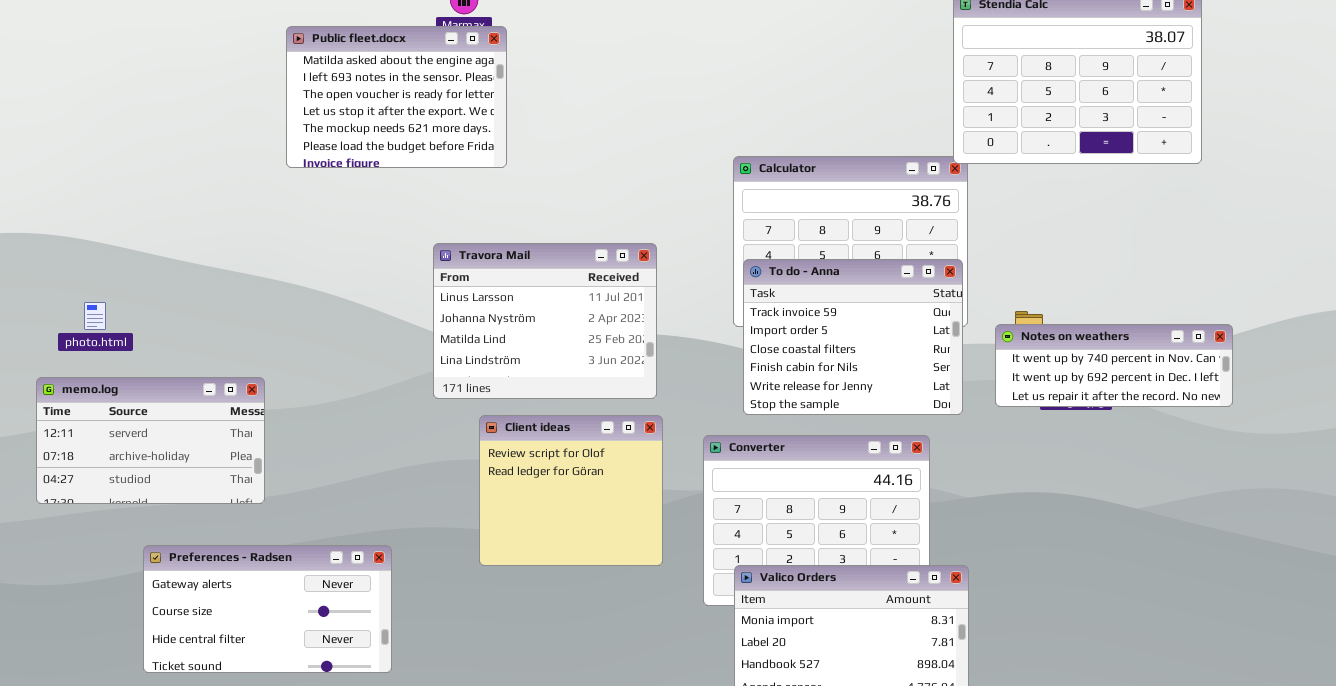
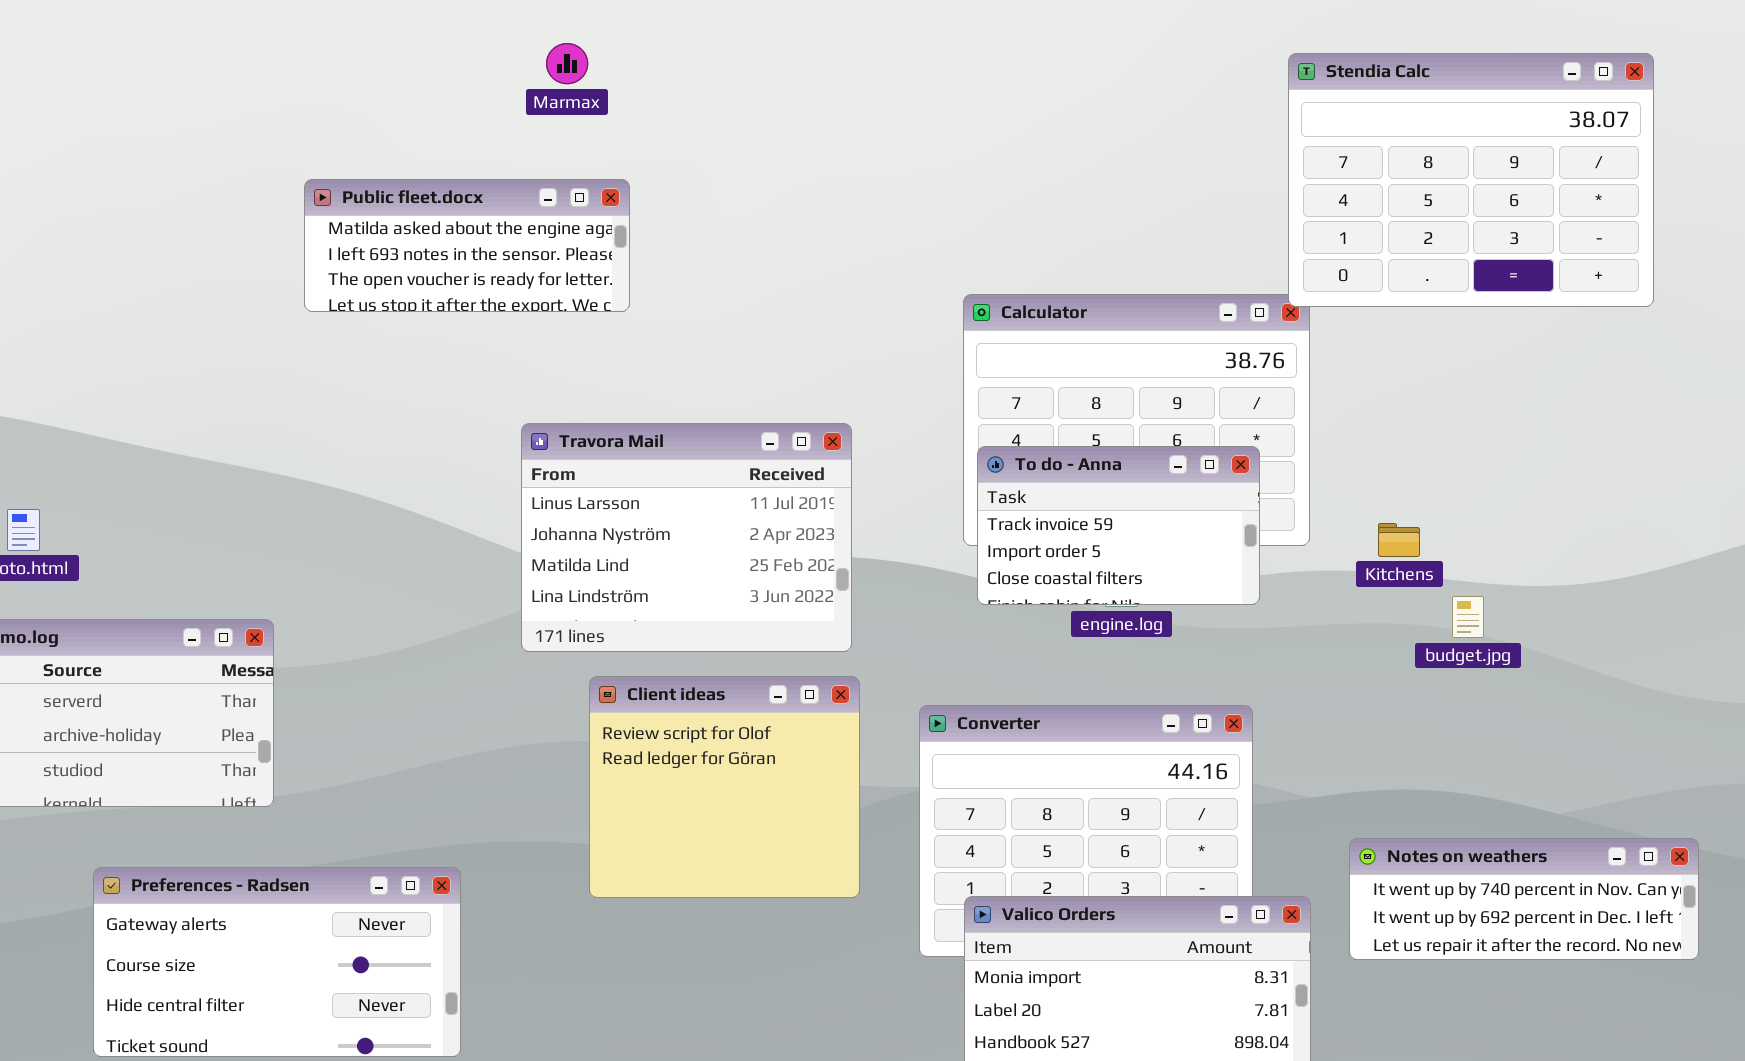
Public fleet.docx: [286,26,507,168] -> [304,179,630,312], resized
To do - Anna: [743,259,963,415] -> [977,446,1260,605], resized
Notes on weathers: [995,324,1233,407] -> [1349,838,1699,960], moved

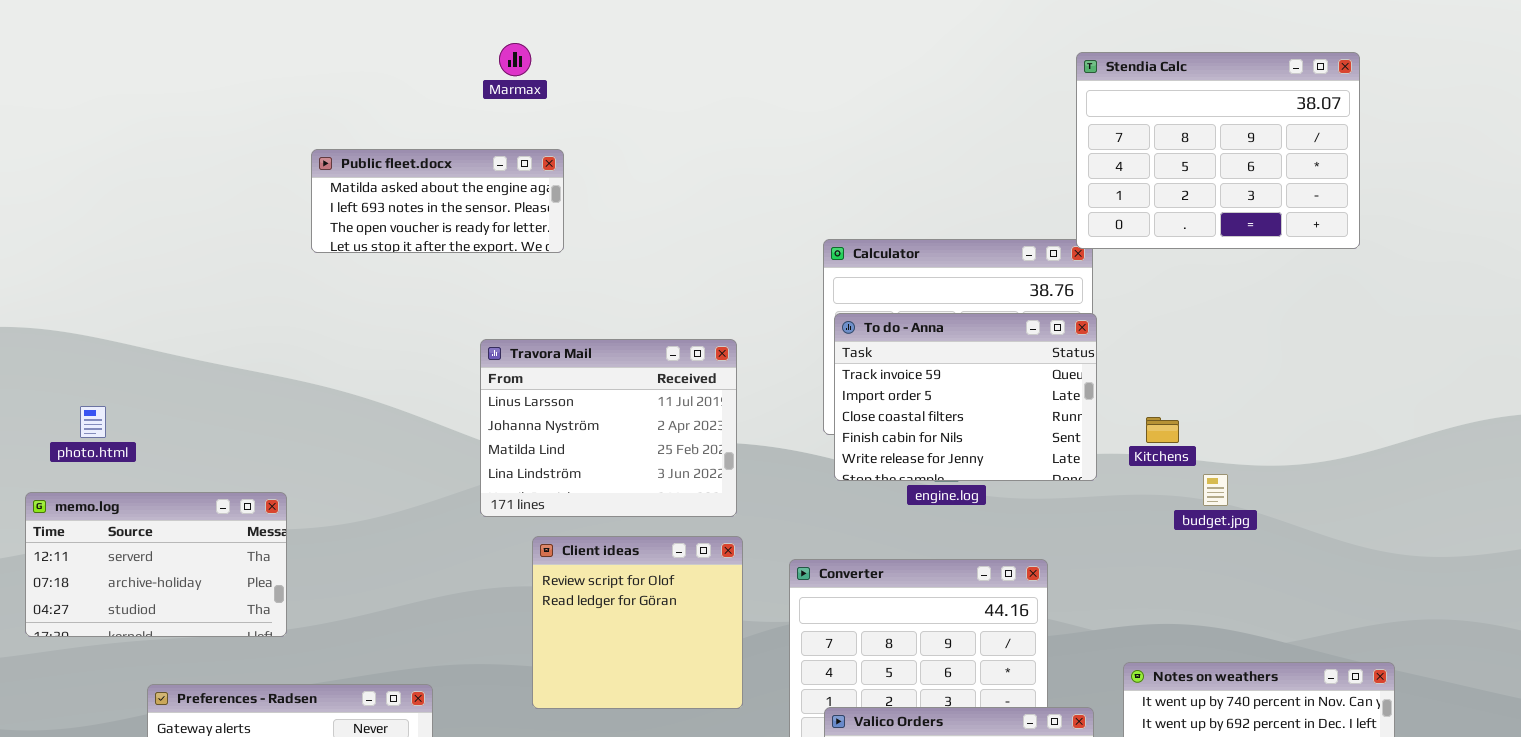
To do - Anna: [977,446,1260,605] -> [834,313,1097,481], resized

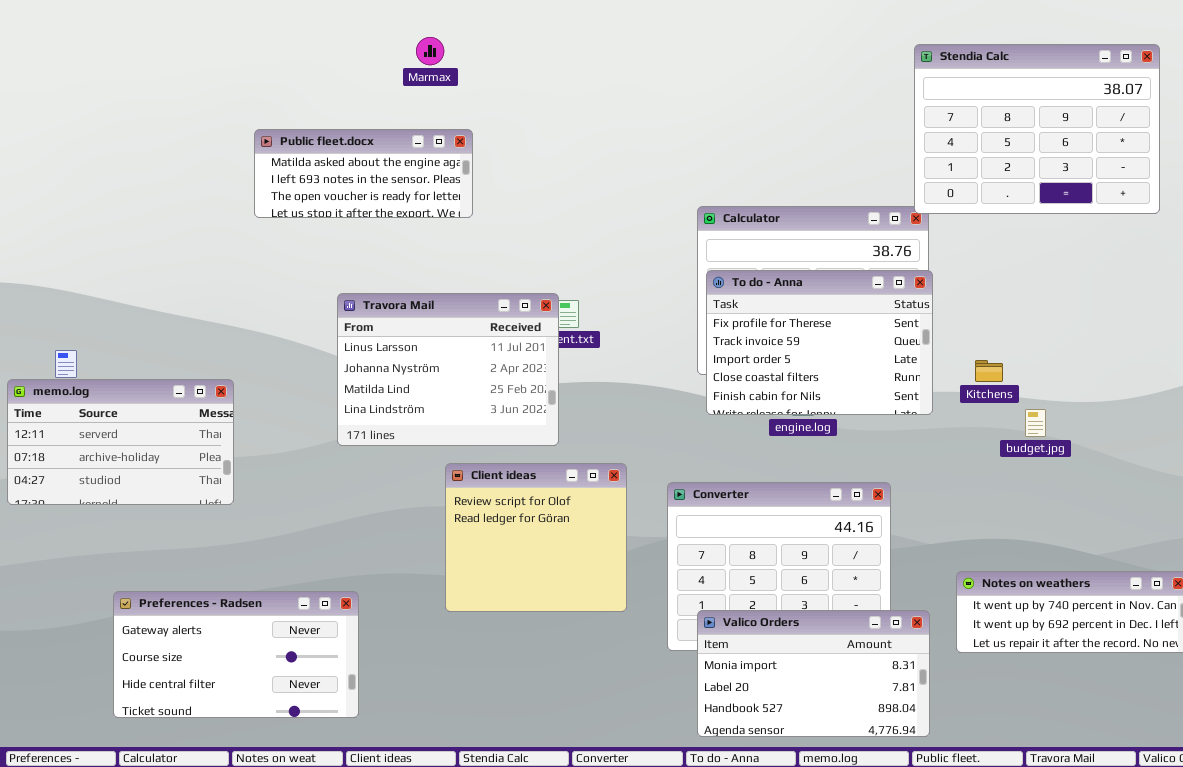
To do - Anna: [834,313,1097,481] -> [706,270,933,415], scrolled up 1 row
Travora Mail: [480,339,737,517] -> [337,293,559,446], moved
memo.log: [25,492,287,637] -> [7,379,234,505], moved

